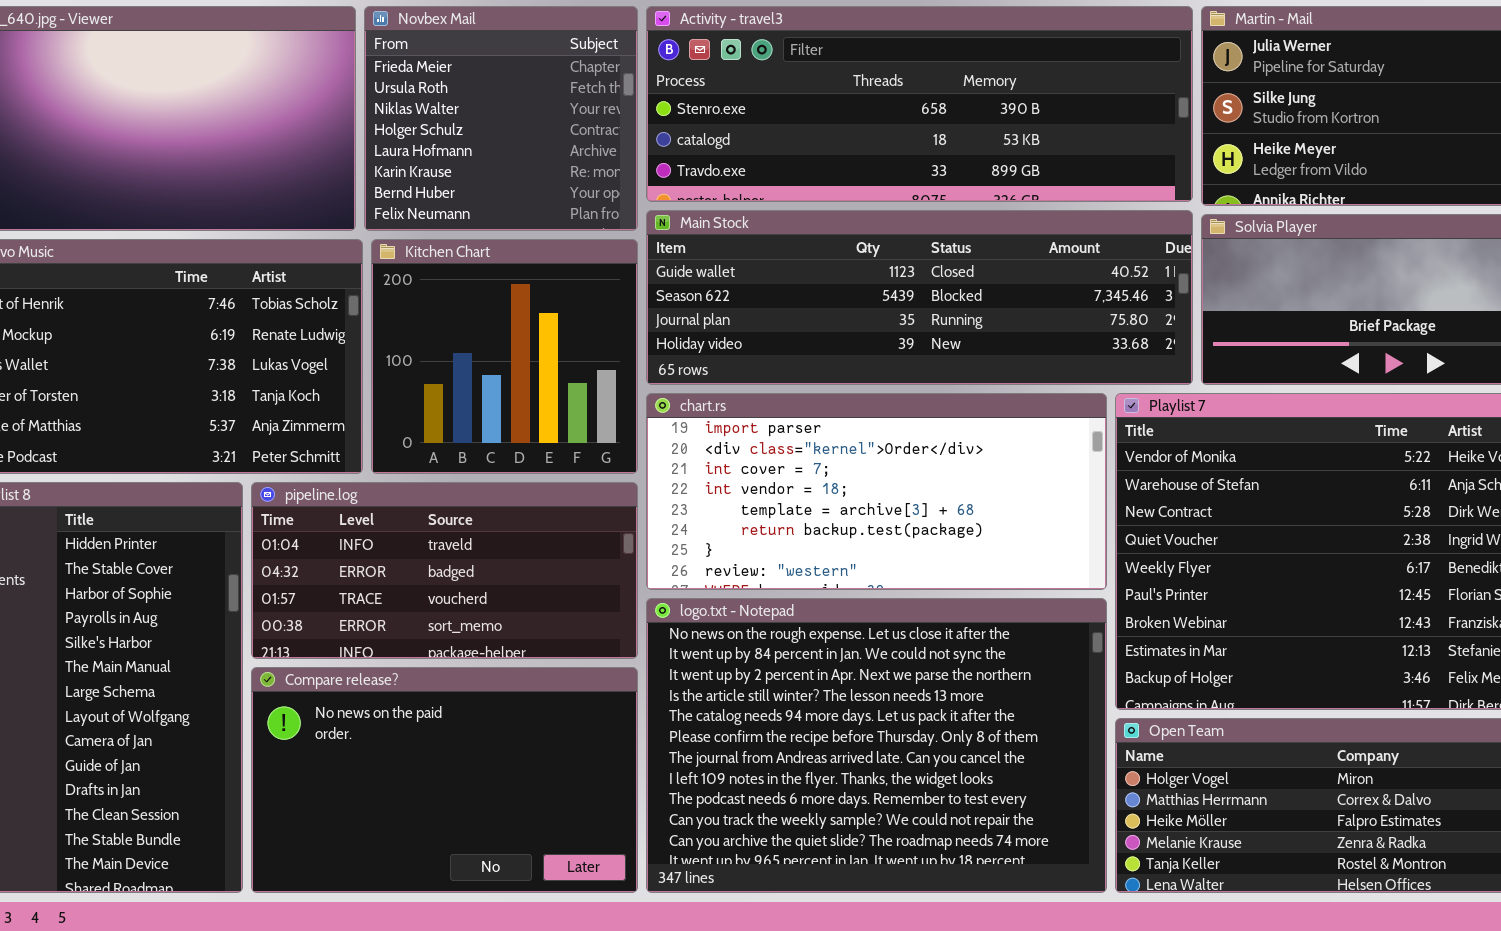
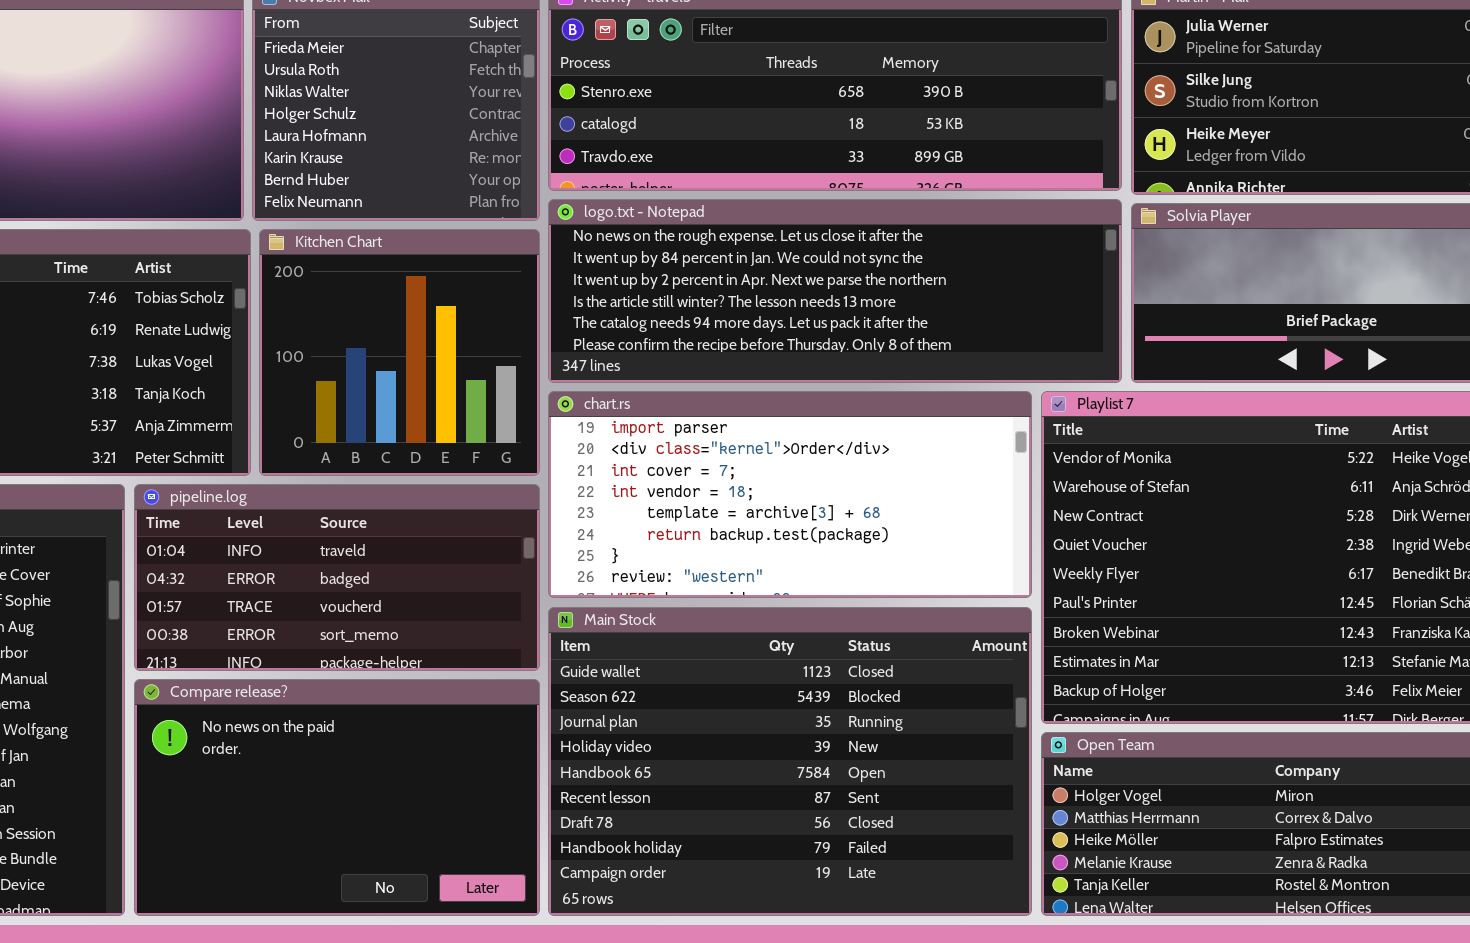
Main Stock: [646,210,1193,385] -> [548,607,1032,916], moved, resized
logo.txt - Notepad: [646,598,1107,893] -> [548,199,1122,383], moved, resized

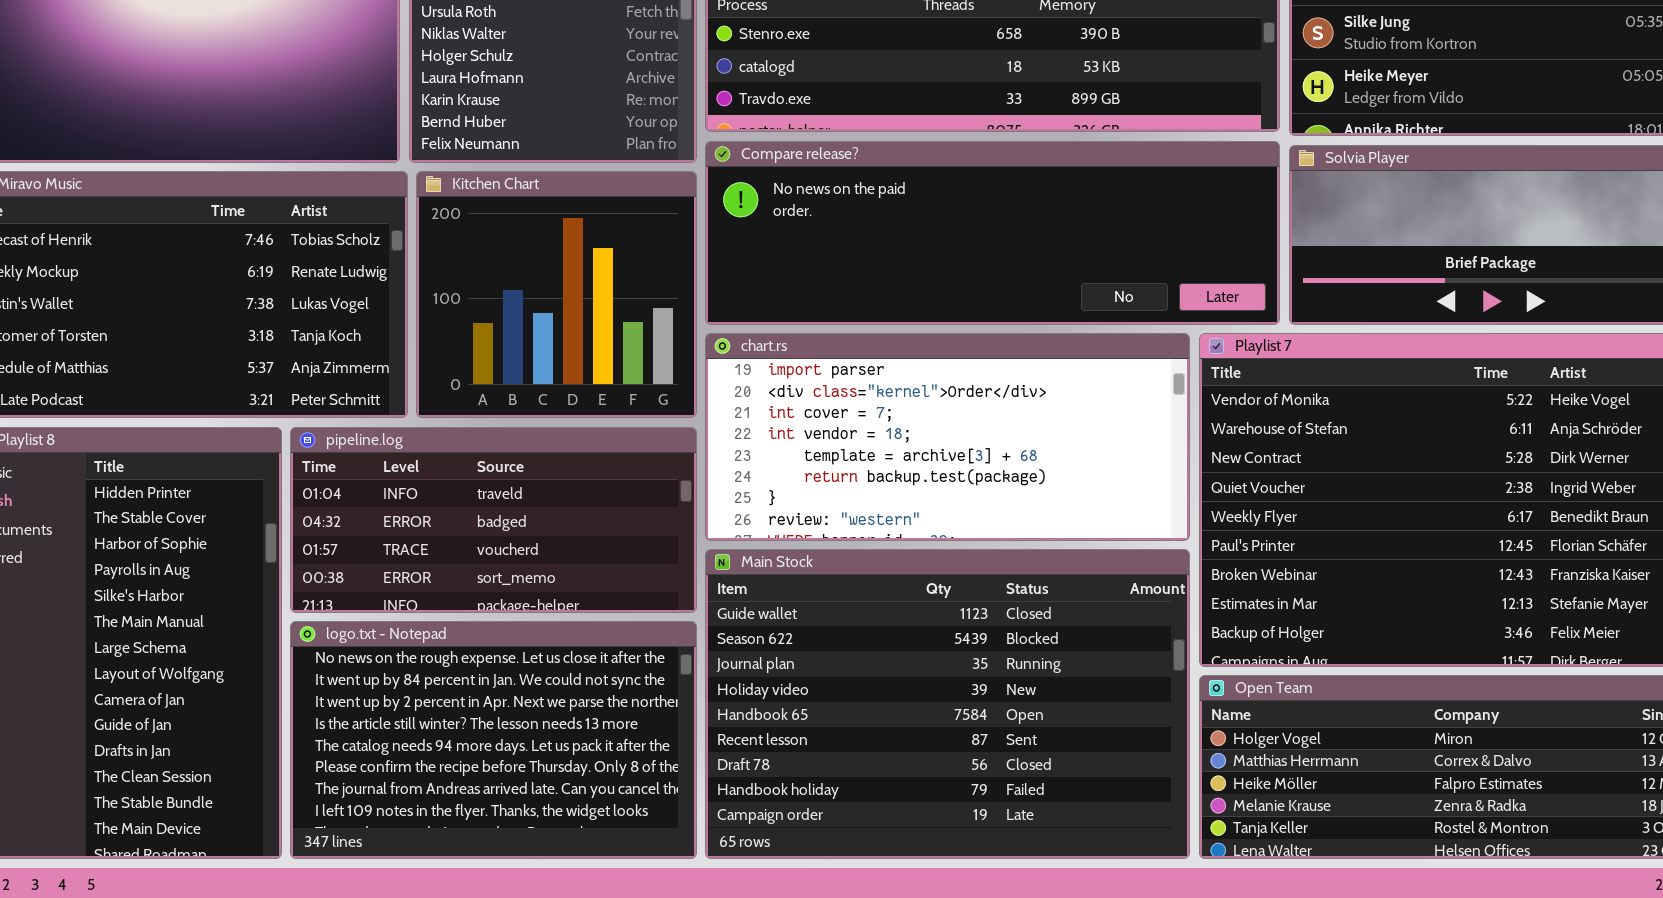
logo.txt - Notepad: [548,199,1122,383] -> [290,621,697,859], moved, resized
Compare release?: [134,679,540,916] -> [705,141,1280,325], moved, resized

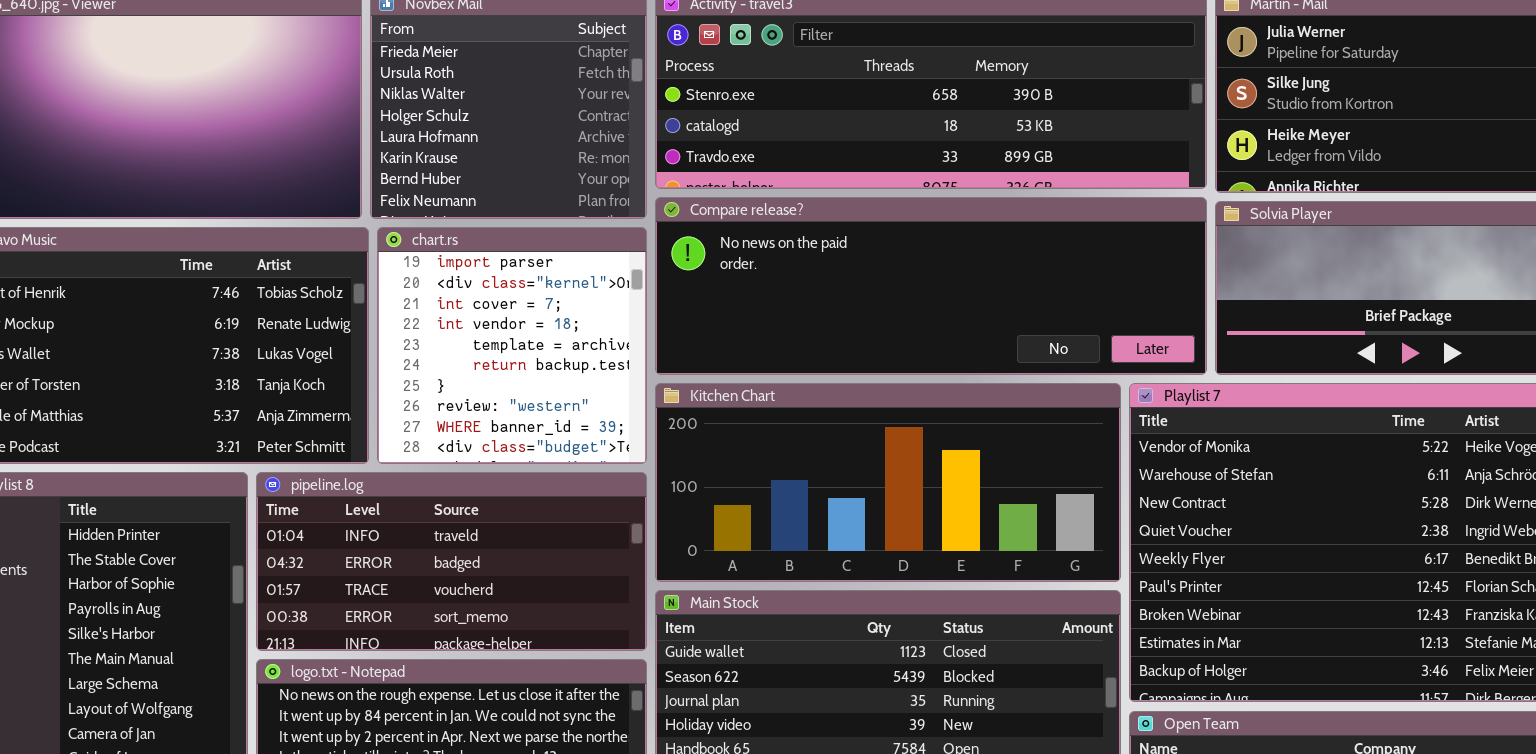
Kitchen Chart: [416,171,697,418] -> [655,383,1121,582], moved, resized
chart.rs: [705,333,1190,541] -> [377,227,647,464], moved, resized

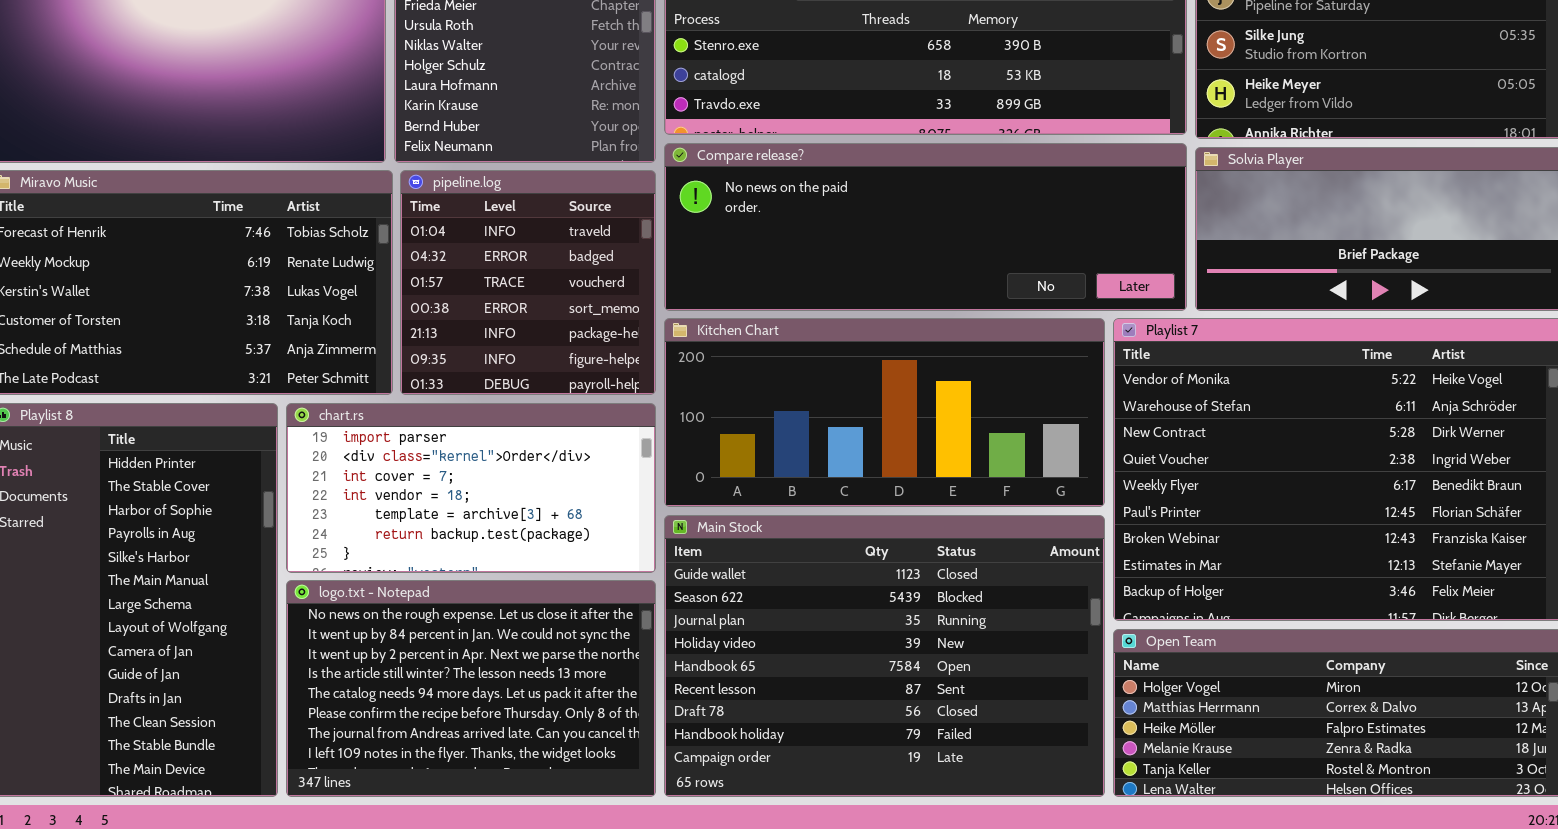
chart.rs: [377,227,647,464] -> [286,403,656,573], moved, resized
pipeline.log: [256,472,647,651] -> [400,170,656,395], moved, resized

